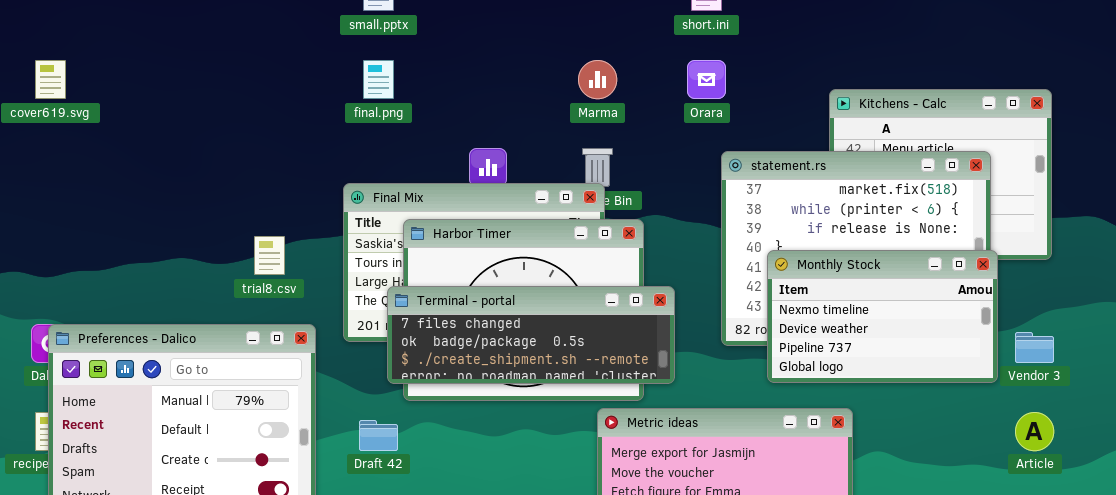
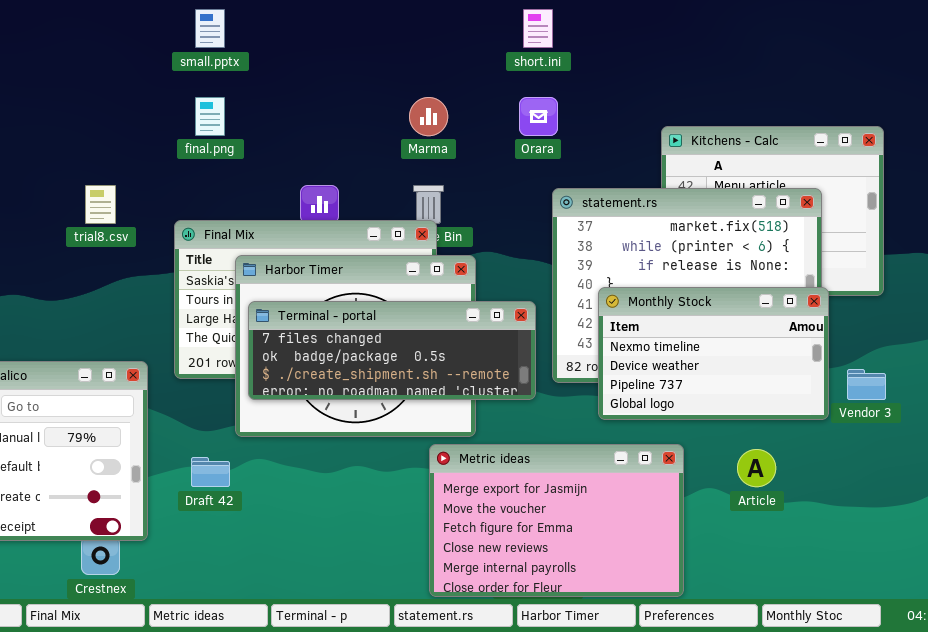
trial8.csv: [254,236,285,275] -> [85,185,116,224], moved
Terminal - portal: [387,286,675,384] -> [248,301,536,400], moved
Article: [1015,412,1054,451] -> [737,449,776,487], moved

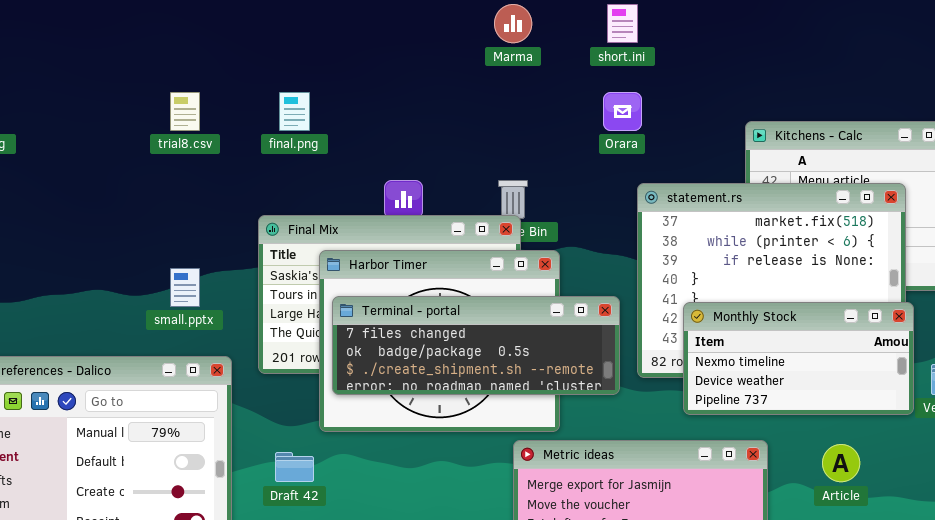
small.pptx: [195,9,225,48] -> [170,268,200,307], moved
Marma: [409,97,448,136] -> [494,4,532,43], moved
trial8.csv: [85,185,116,224] -> [170,92,200,131], moved
Monthly Stock: [598,287,829,420] -> [683,302,914,415], resized

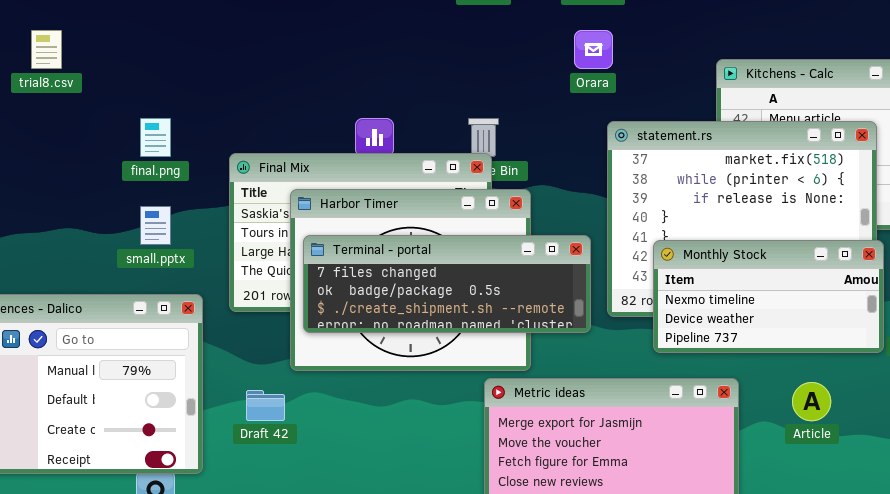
trial8.csv: [170,92,200,131] -> [31,30,62,69], moved
final.png: [279,92,310,131] -> [140,118,171,157], moved

